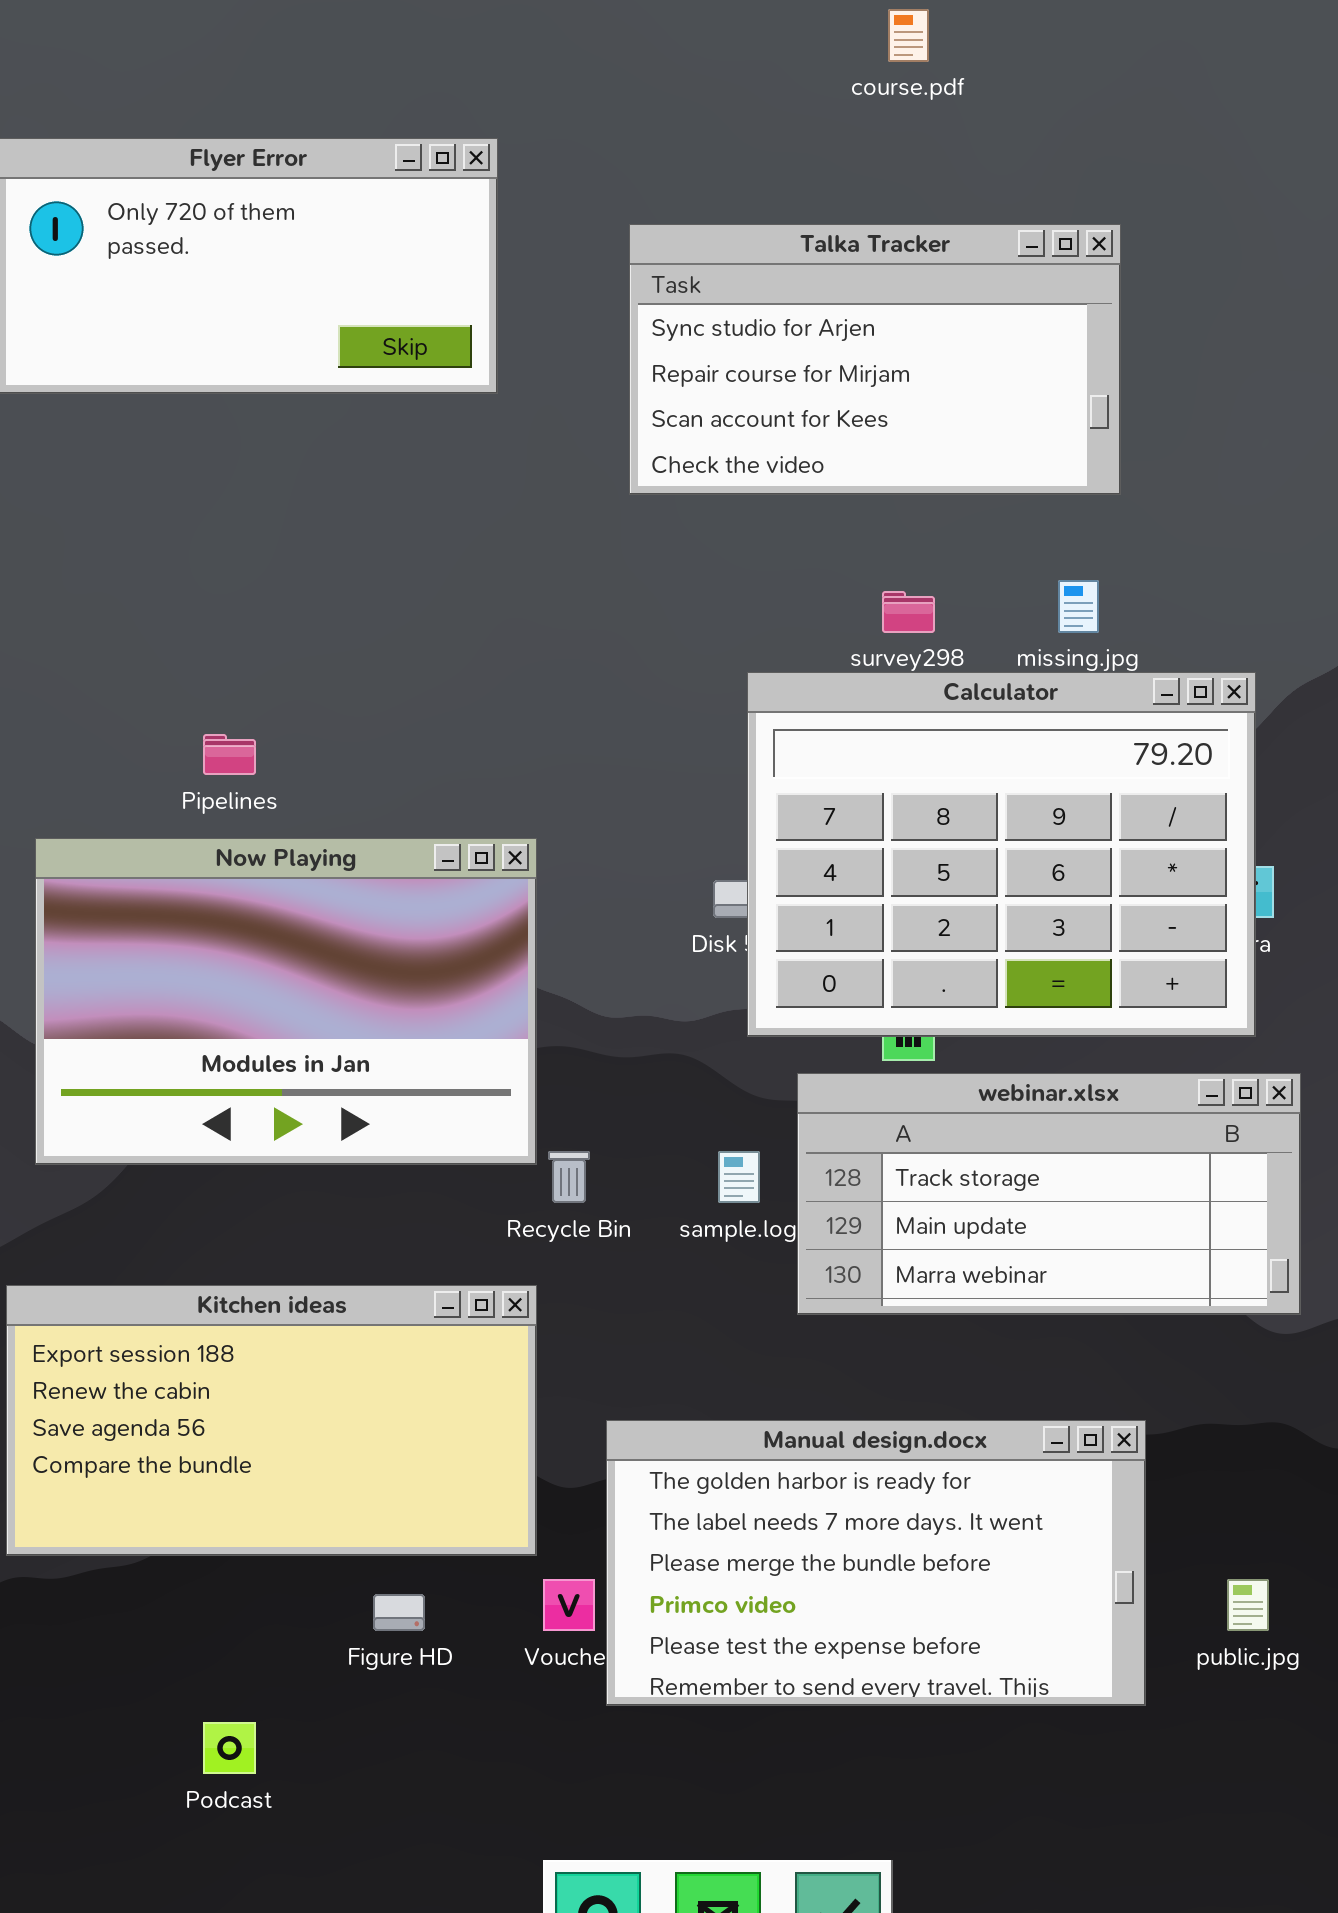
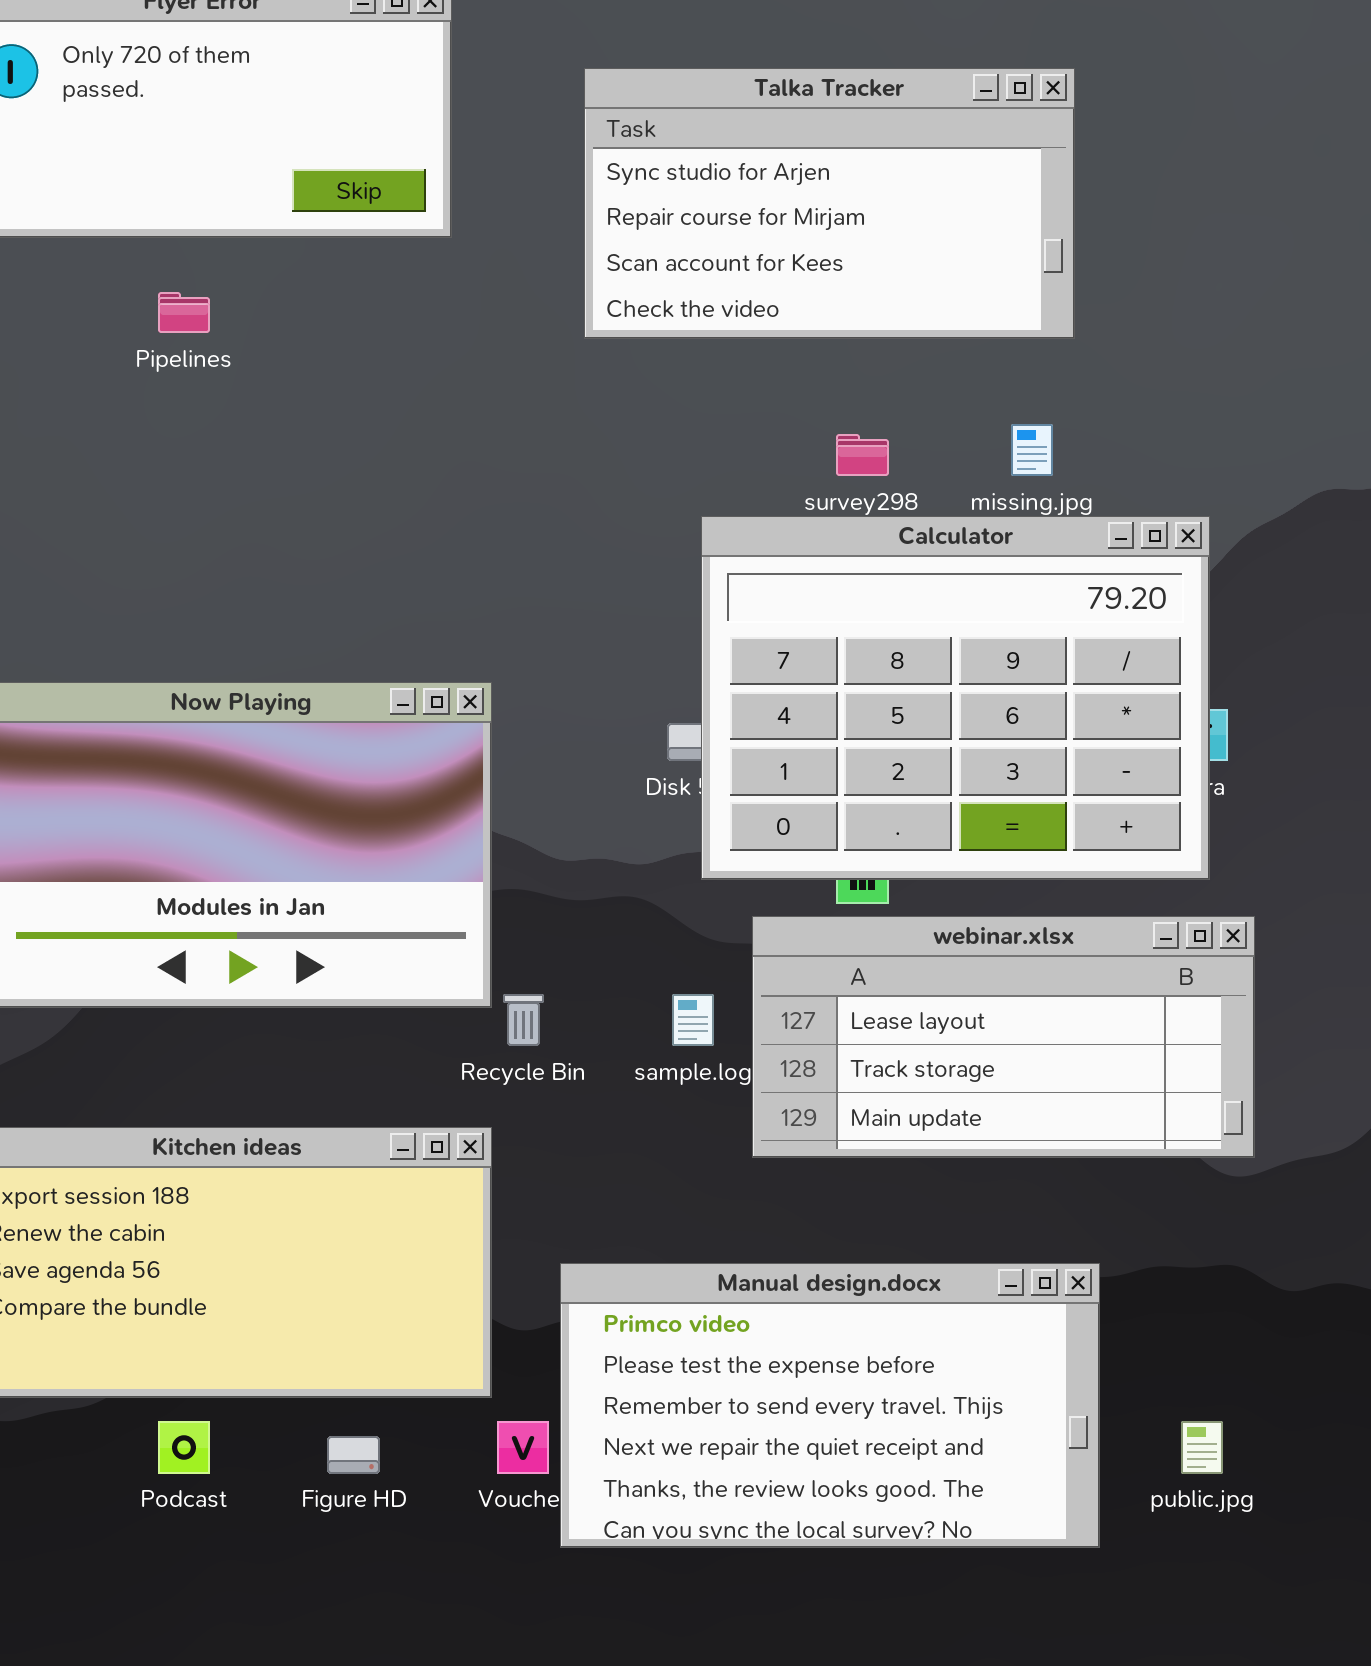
Pipelines: [203,734,256,775] -> [158,292,210,333], moved
webinar.xlsx: [797,1073,1301,1315] -> [752,916,1255,1158], scrolled up 1 row
Manual design.docx: [606,1420,1146,1706] -> [560,1263,1100,1548], scrolled down 3 rows
Podcast: [203,1722,256,1774] -> [158,1421,210,1474], moved

